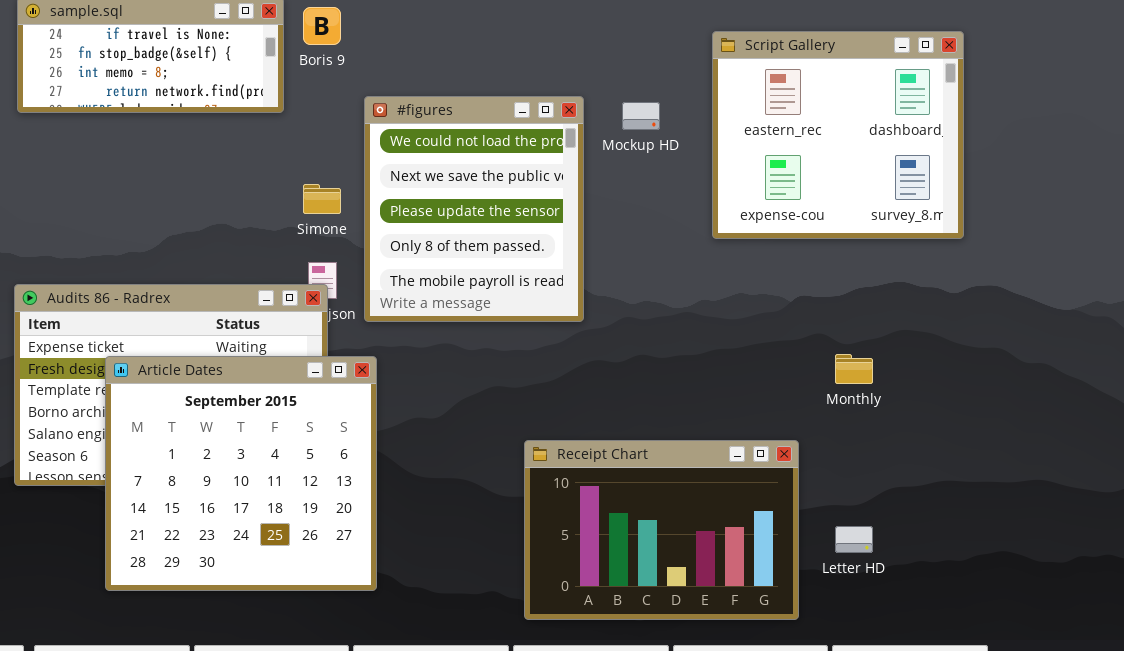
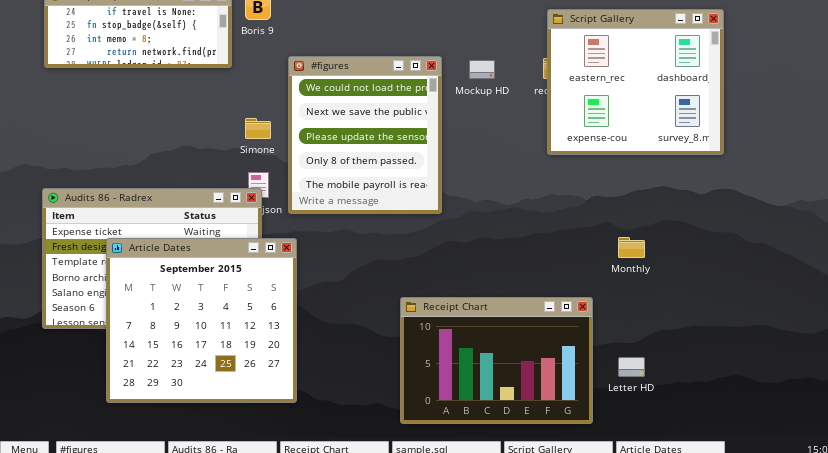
Script Gallery: [712,31,964,239] -> [547,9,724,155], moved

